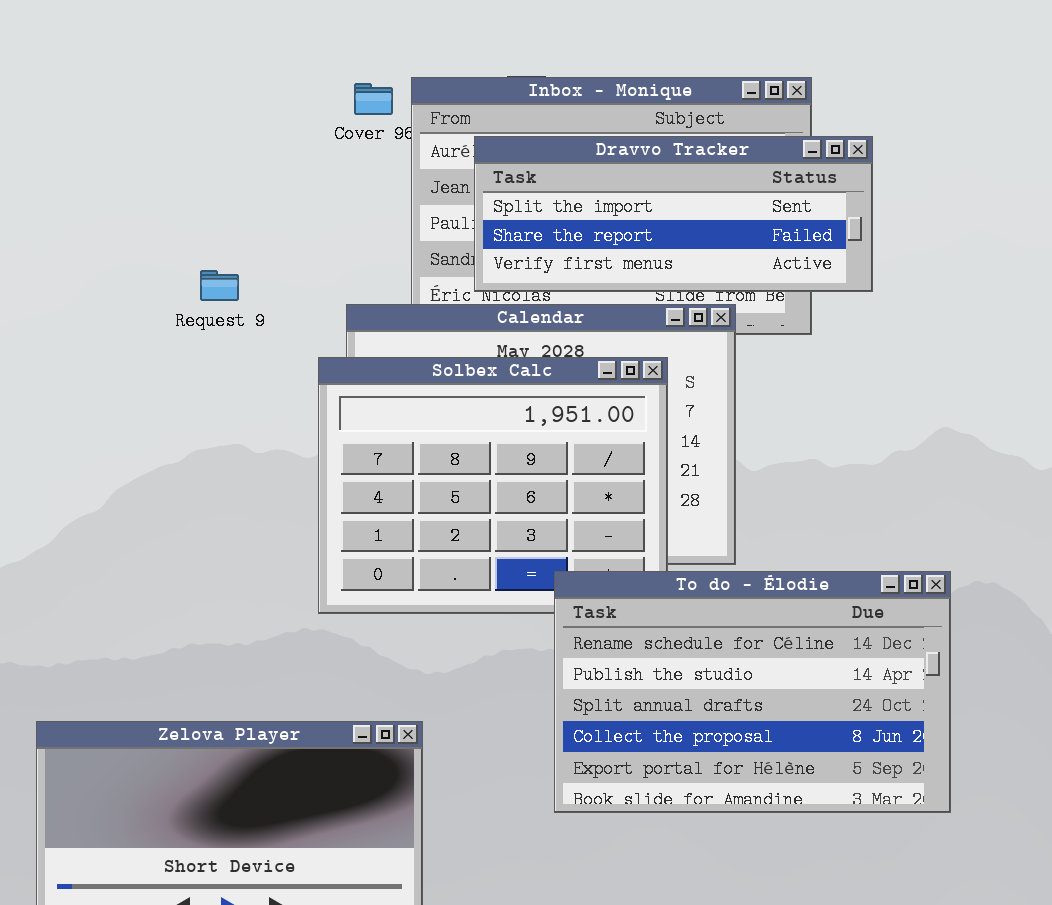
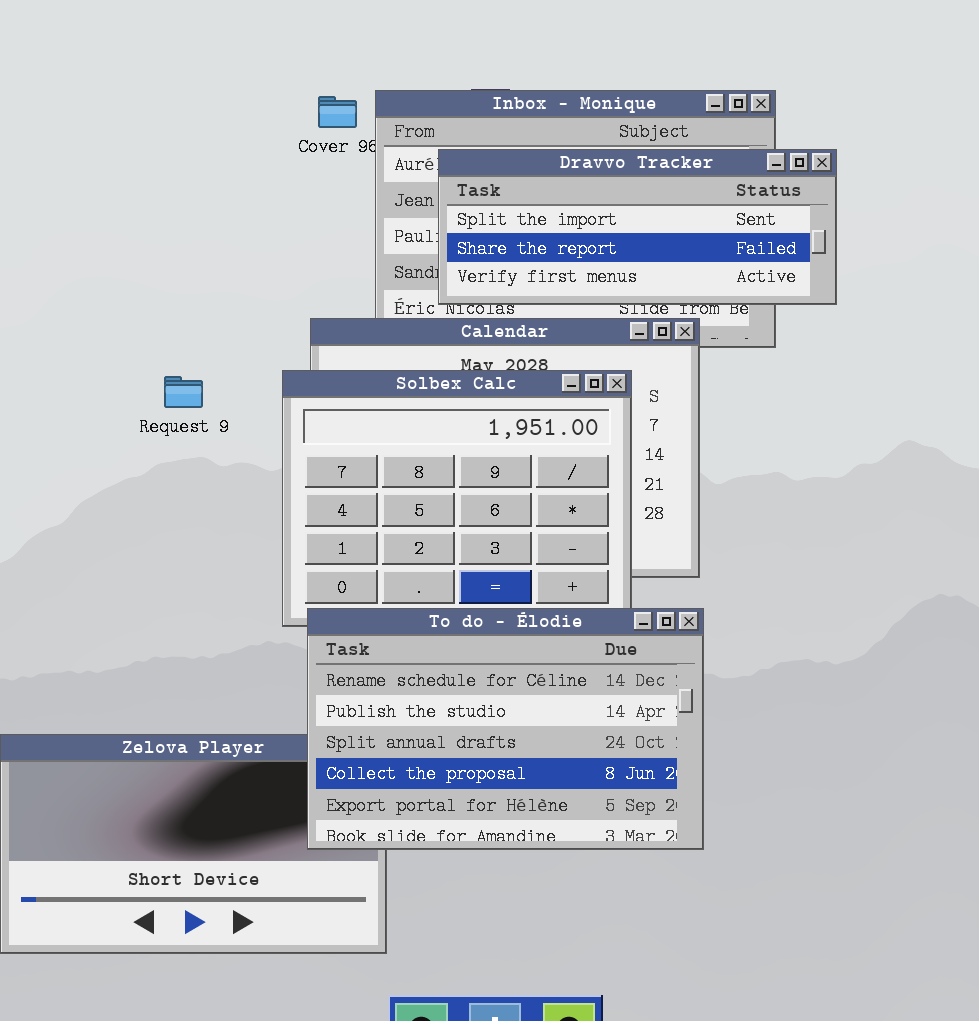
Request 9: [200,270,239,301] -> [164,376,203,408], moved
To do - Élodie: [554,571,951,813] -> [307,608,704,850], moved

